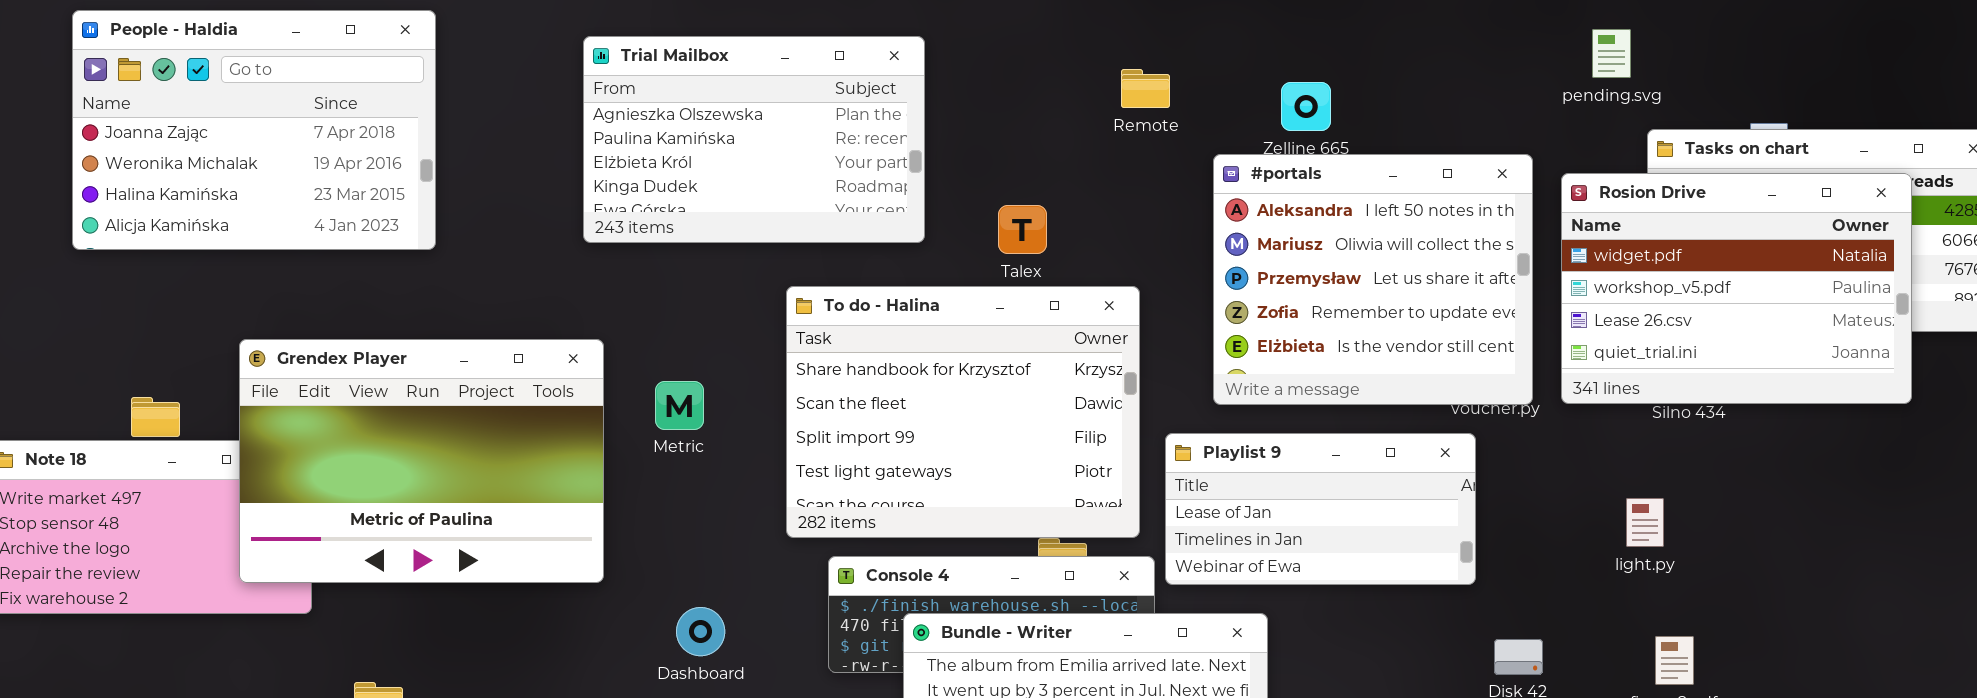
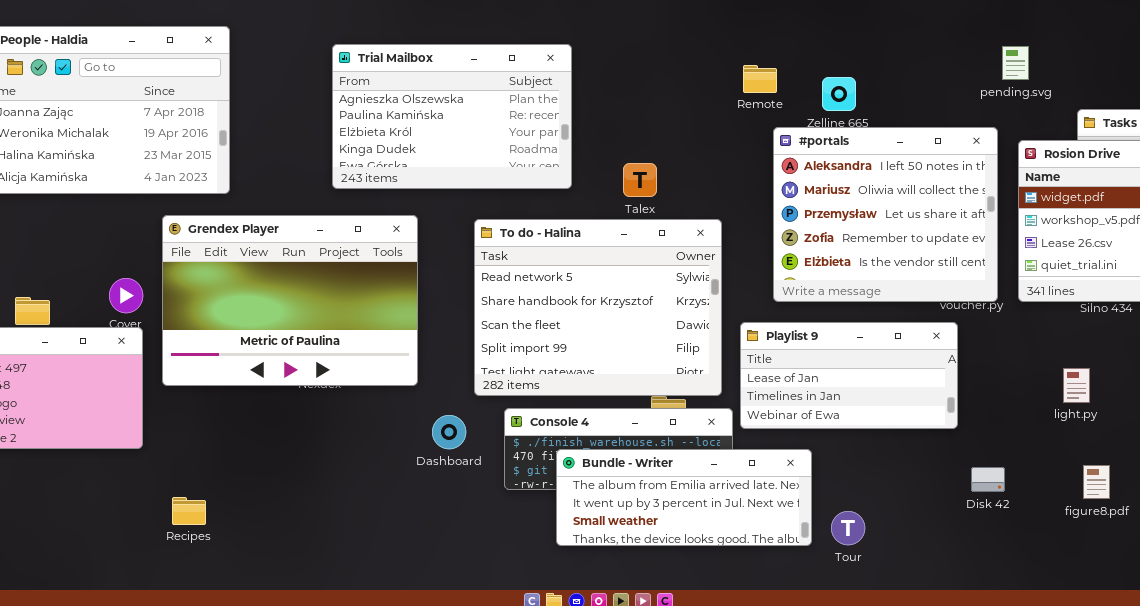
pending.svg: [1592,29,1631,78] -> [1002,46,1029,80], moved
Remote: [1121,69,1170,108] -> [743,65,777,93], moved
To do - Halina: [786,286,1140,538] -> [474,219,722,396], scrolled up 1 row
Grendex Player: [239,339,604,583] -> [162,215,418,386], moved
Dashboard: [676,607,725,656] -> [432,415,466,449], moved

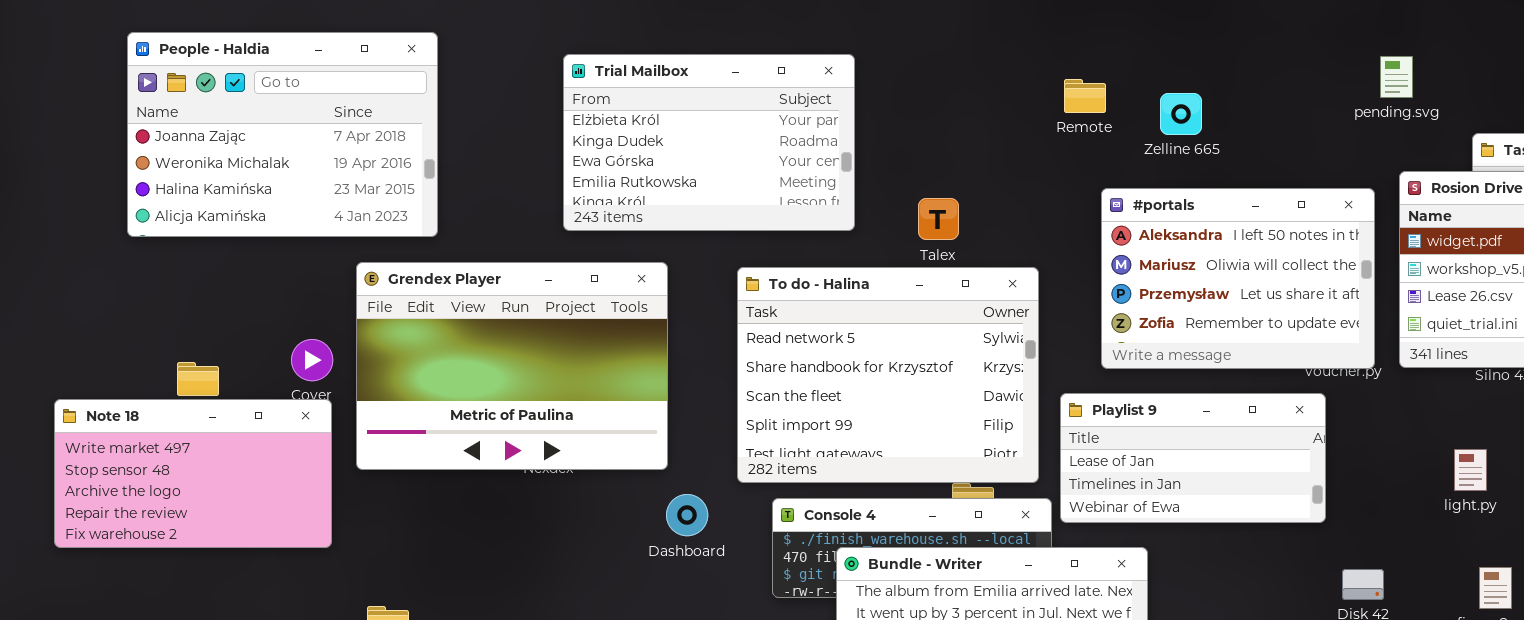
Trial Mailbox: [332,44,572,189] -> [563,54,855,231], scrolled down 2 rows
#portals: [773,127,998,302] -> [1101,188,1375,369], resized
Dashboard: [432,415,466,449] -> [666,494,708,536], moved

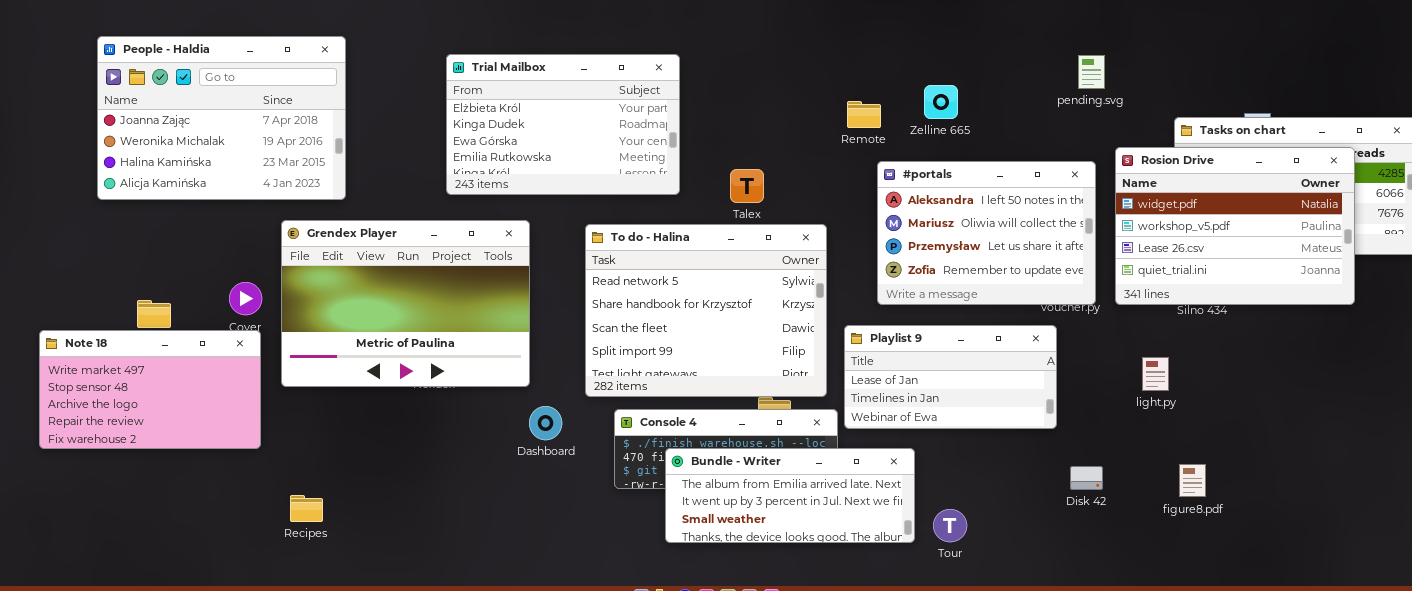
pending.svg: [1380,56,1413,98] -> [1078,55,1105,89], moved
Remote: [1064,79,1106,113] -> [847,101,881,128], moved
light.py: [1454,449,1487,491] -> [1142,357,1169,391], moved

